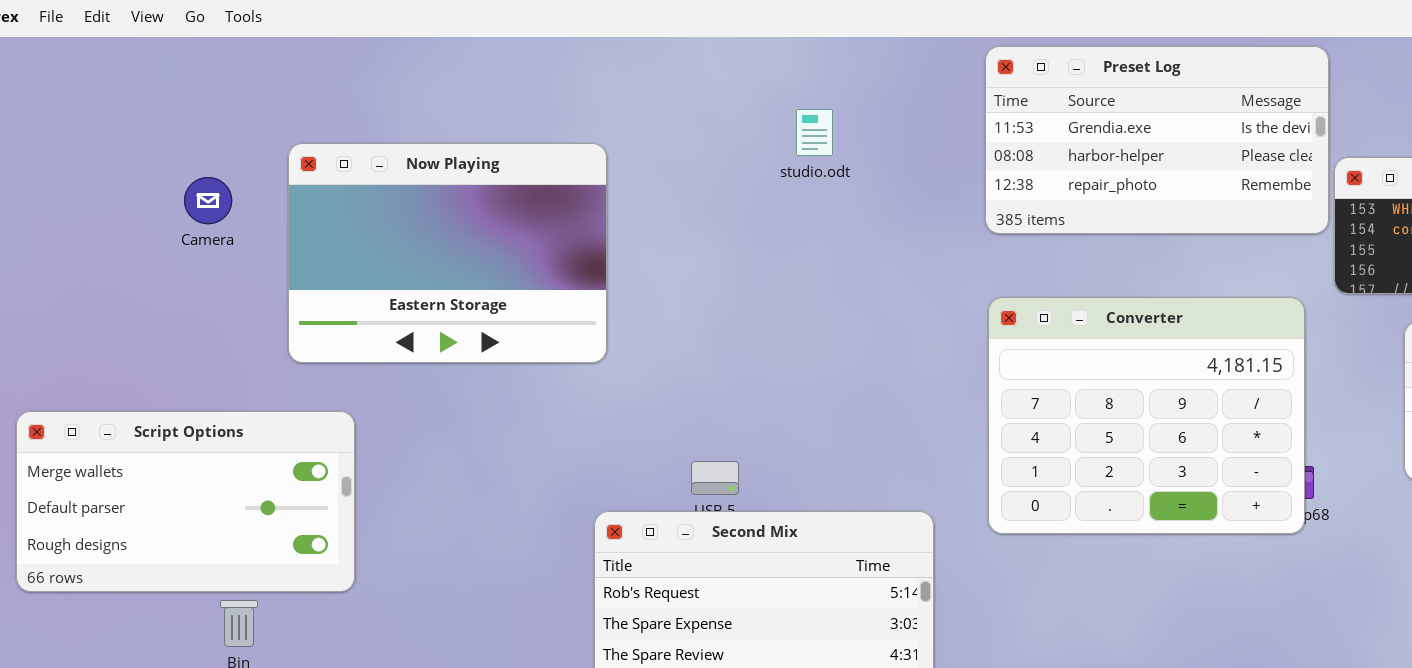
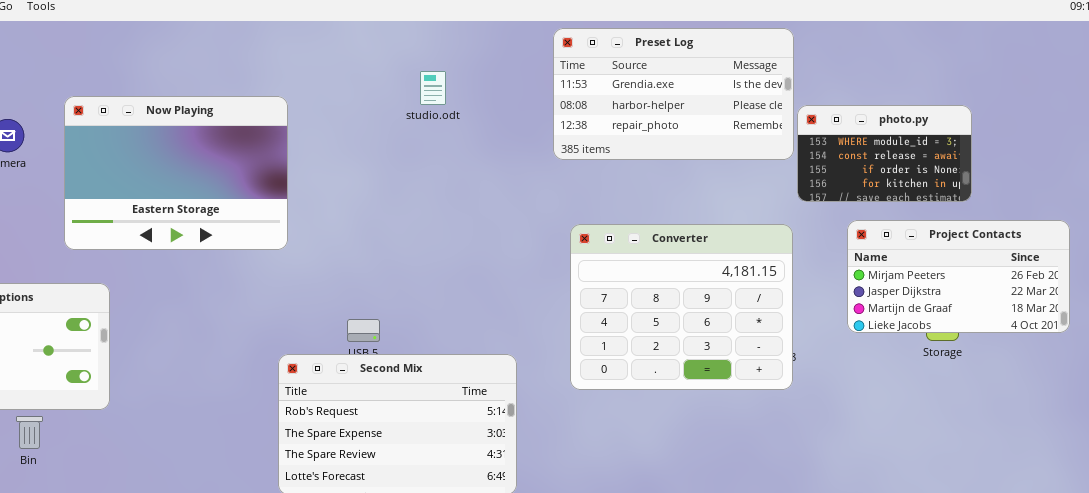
Converter: [988,297,1305,534] -> [570,224,793,390], moved

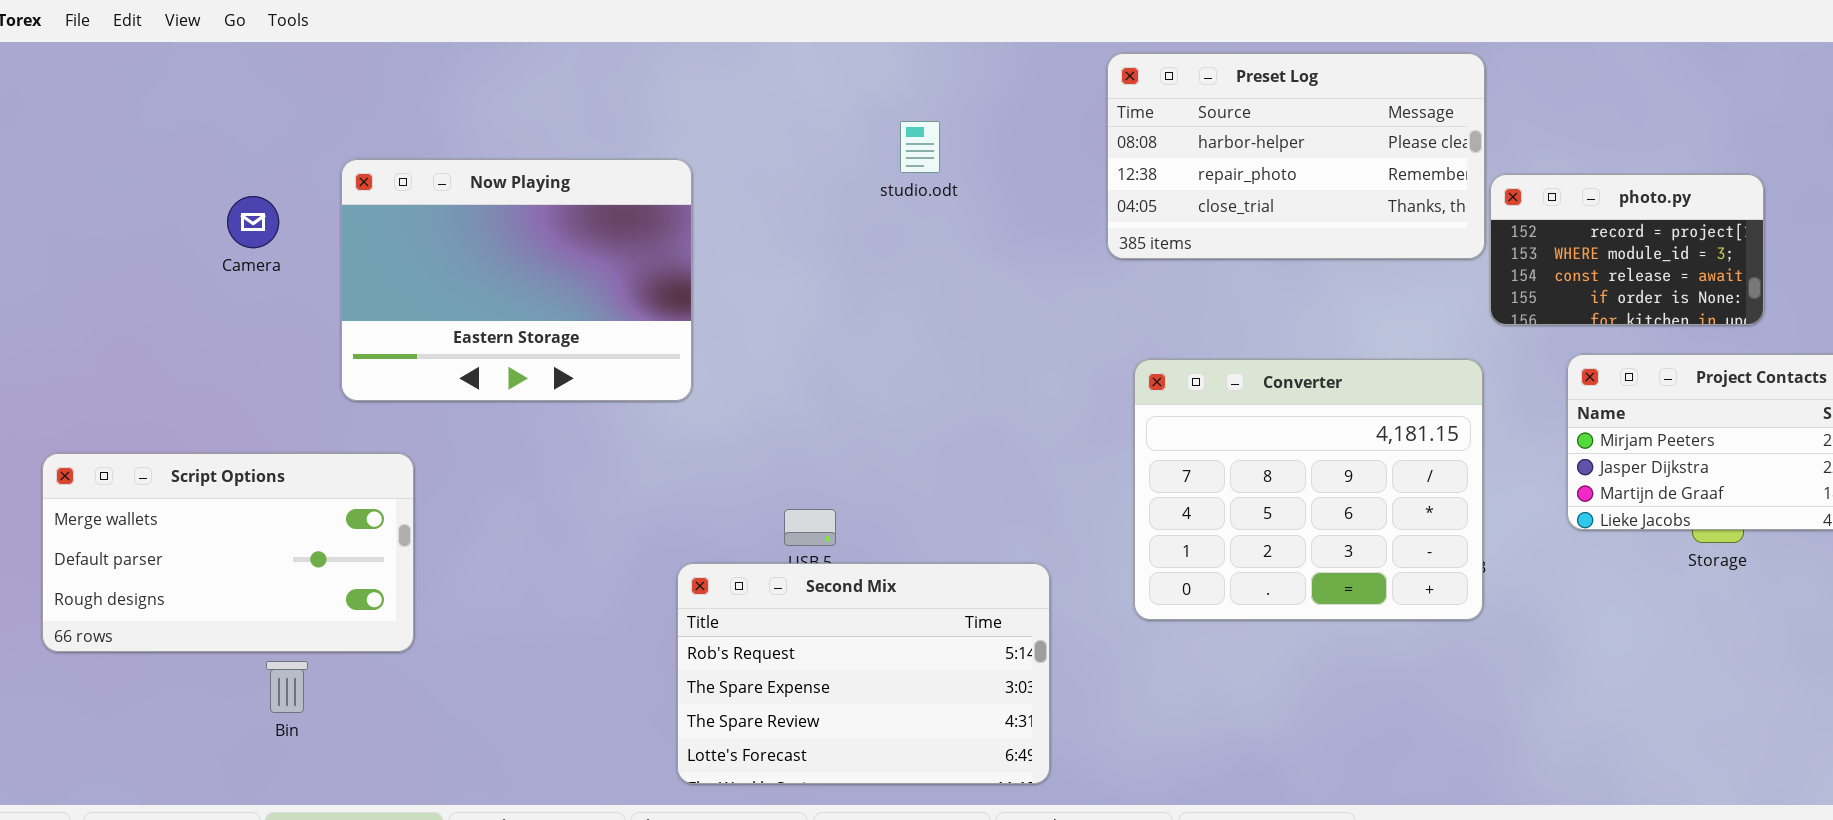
Preset Log: [553,28,794,160] -> [1107,53,1485,259], scrolled down 1 row
photo.py: [797,105,972,202] -> [1490,174,1764,325], scrolled up 1 row

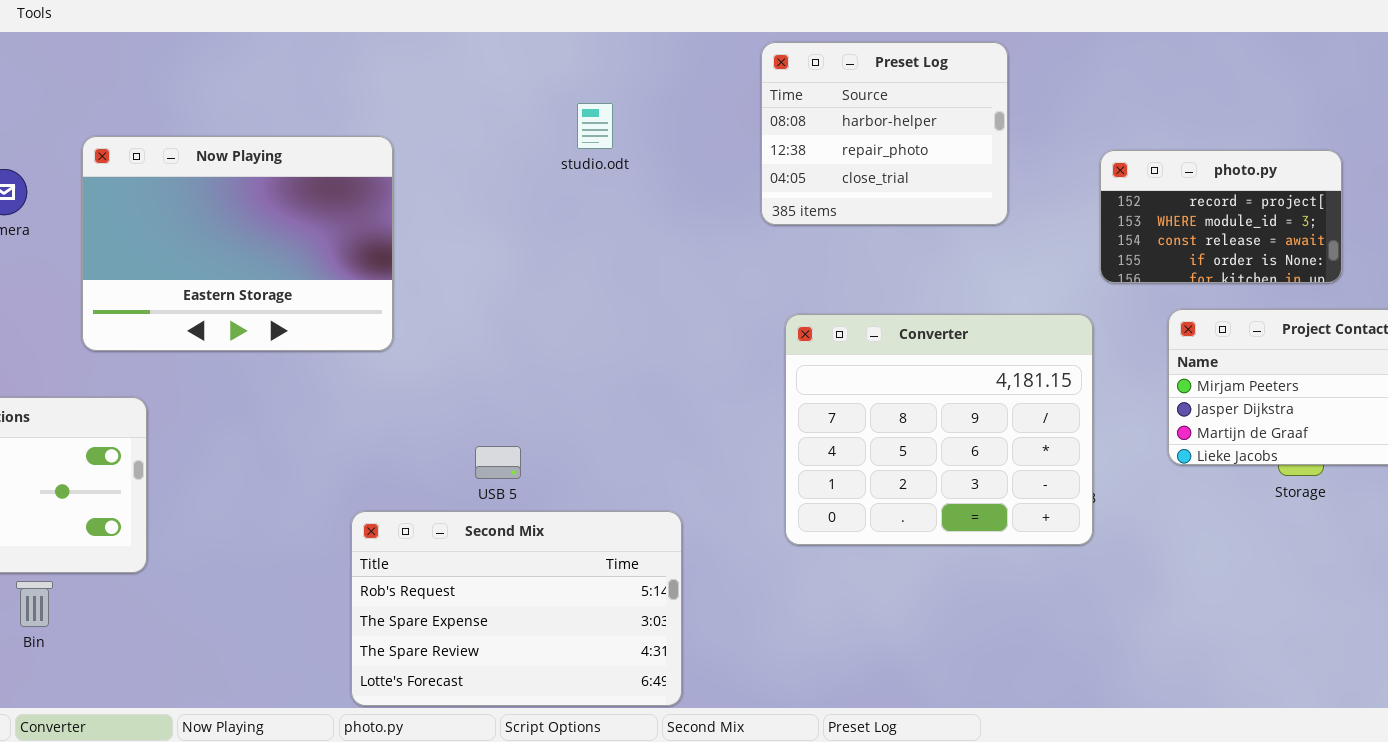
Preset Log: [1107,53,1485,259] -> [761,42,1008,225], resized
Second Mix: [677,563,1050,784] -> [351,511,682,706], moved

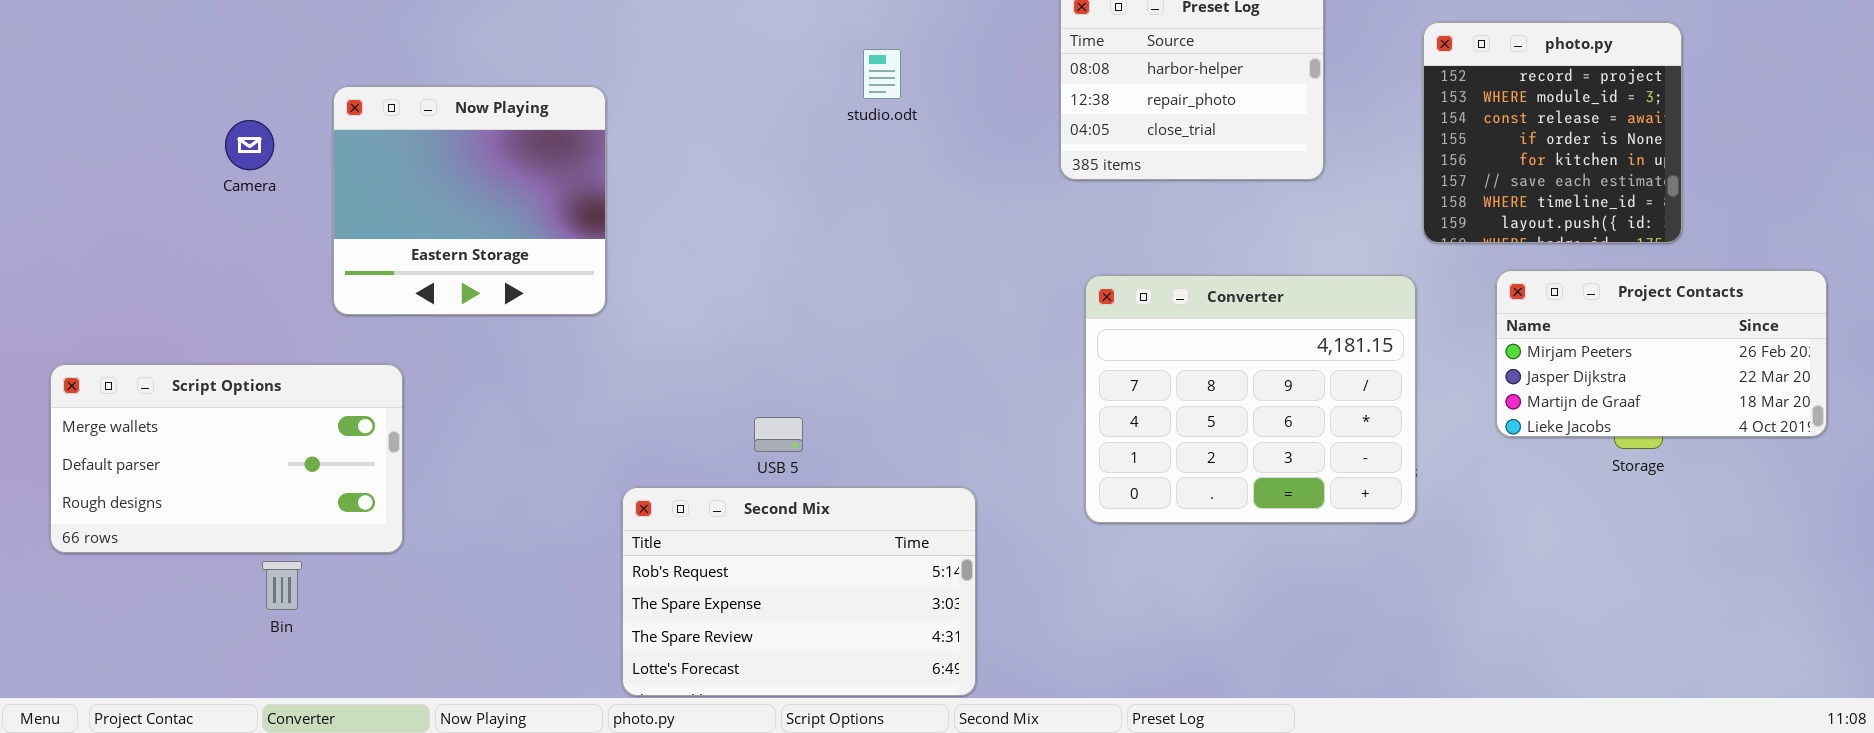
Now Playing: [82,136,393,351] -> [333,86,606,315], resized
photo.py: [1100,150,1342,283] -> [1423,22,1682,243], resized

